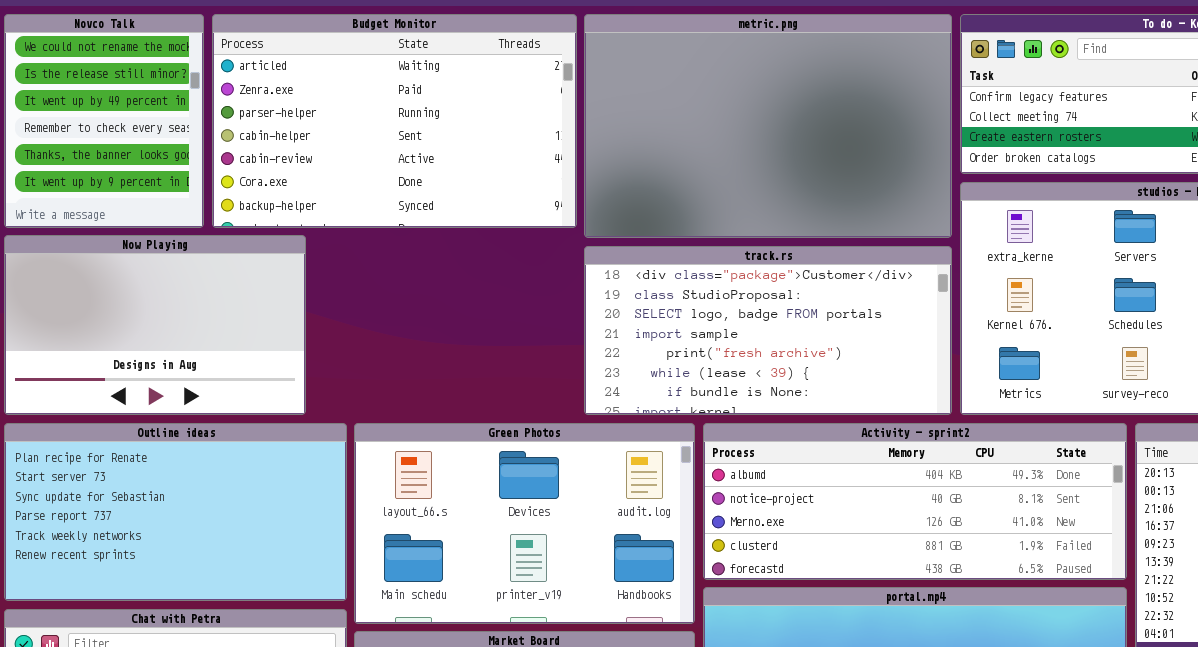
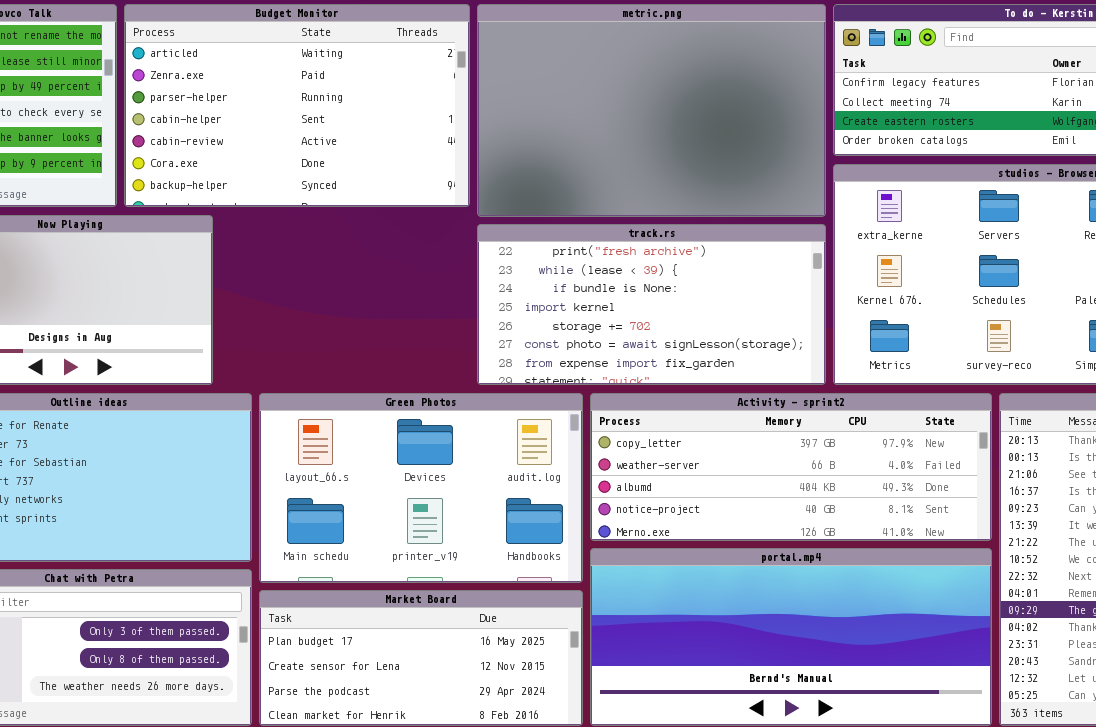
track.rs: [584,246,952,415] -> [477,224,826,385], scrolled down 4 rows
Activity - sprint2: [703,423,1127,580] -> [590,393,992,541], scrolled up 2 rows

